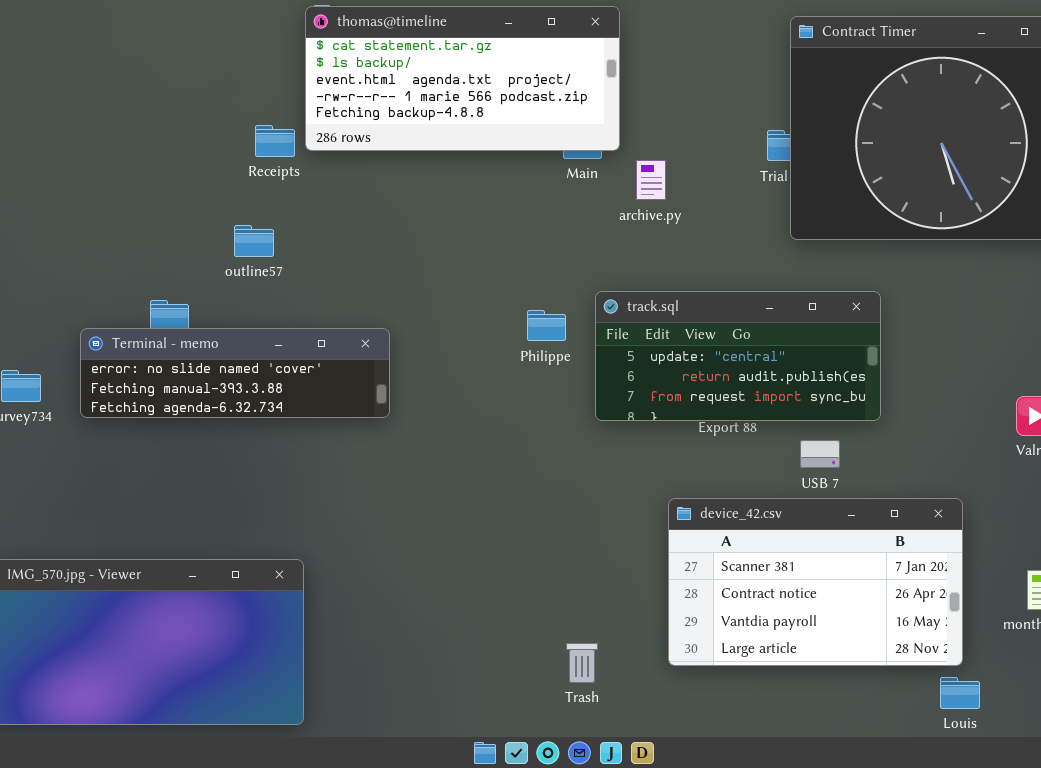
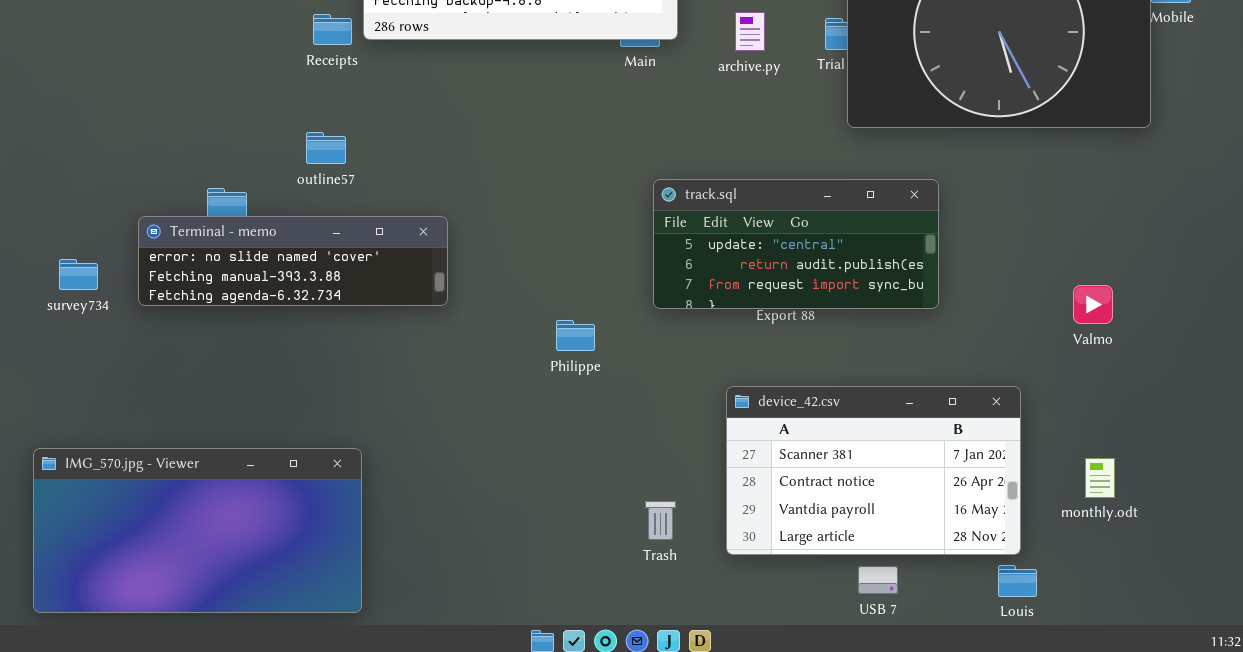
archive.py: [636,160,666,200] -> [735,12,765,51], moved
outline57: [234,225,274,257] -> [306,132,346,164], moved
Philippe: [527,310,566,341] -> [556,320,595,351], moved
USB 7: [800,440,840,468] -> [858,566,898,594], moved
Trash: [566,643,598,683] -> [645,501,676,540], moved

